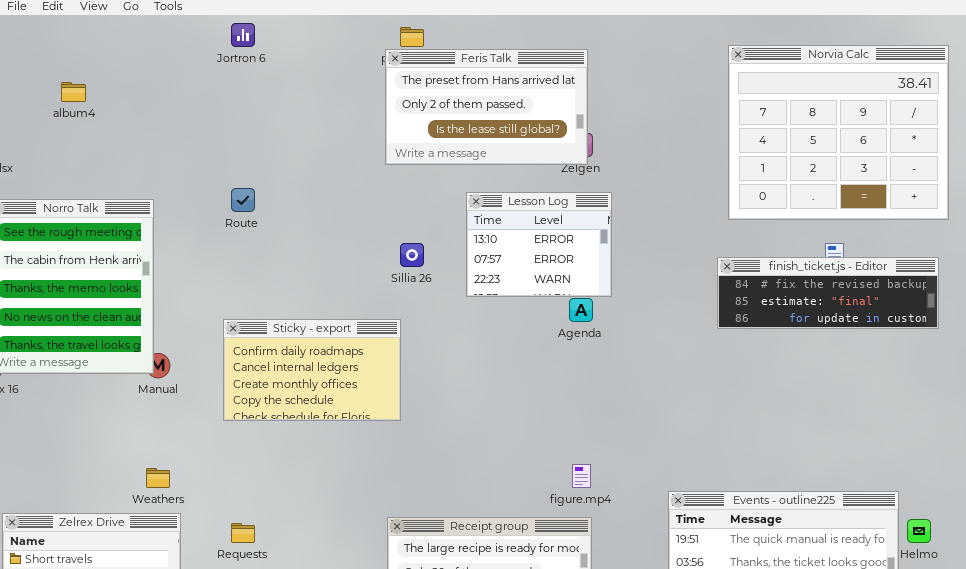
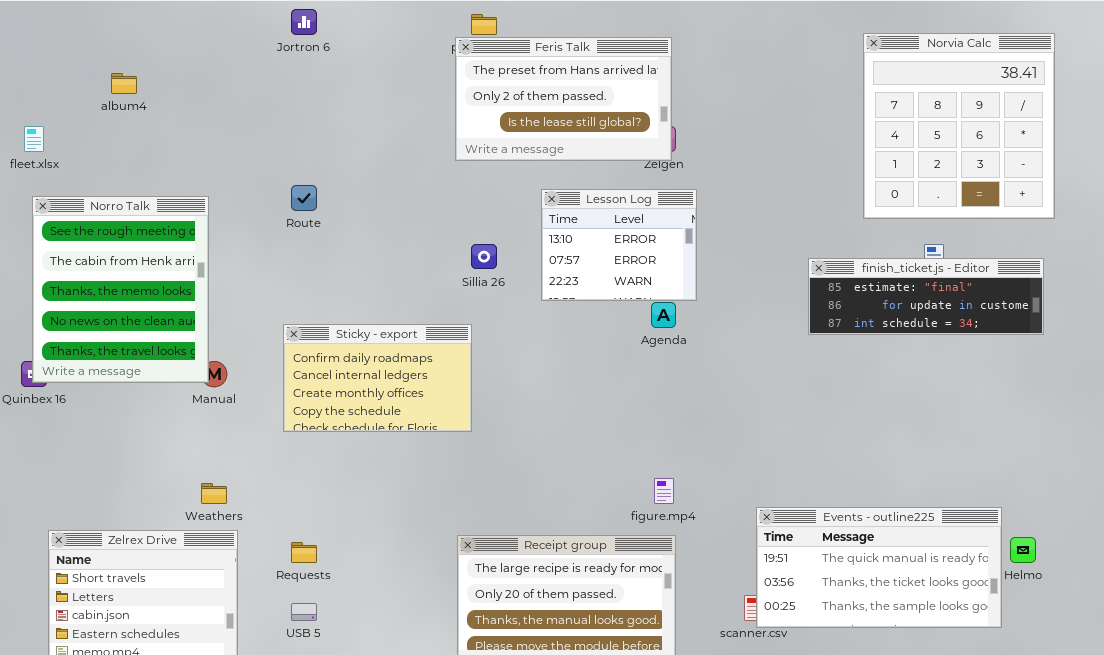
Norvia Calc: [728,45,949,220] -> [863,33,1055,219], resized
finish_ticket.js - Editor: [717,257,939,329] -> [808,258,1044,335], scrolled down 1 row

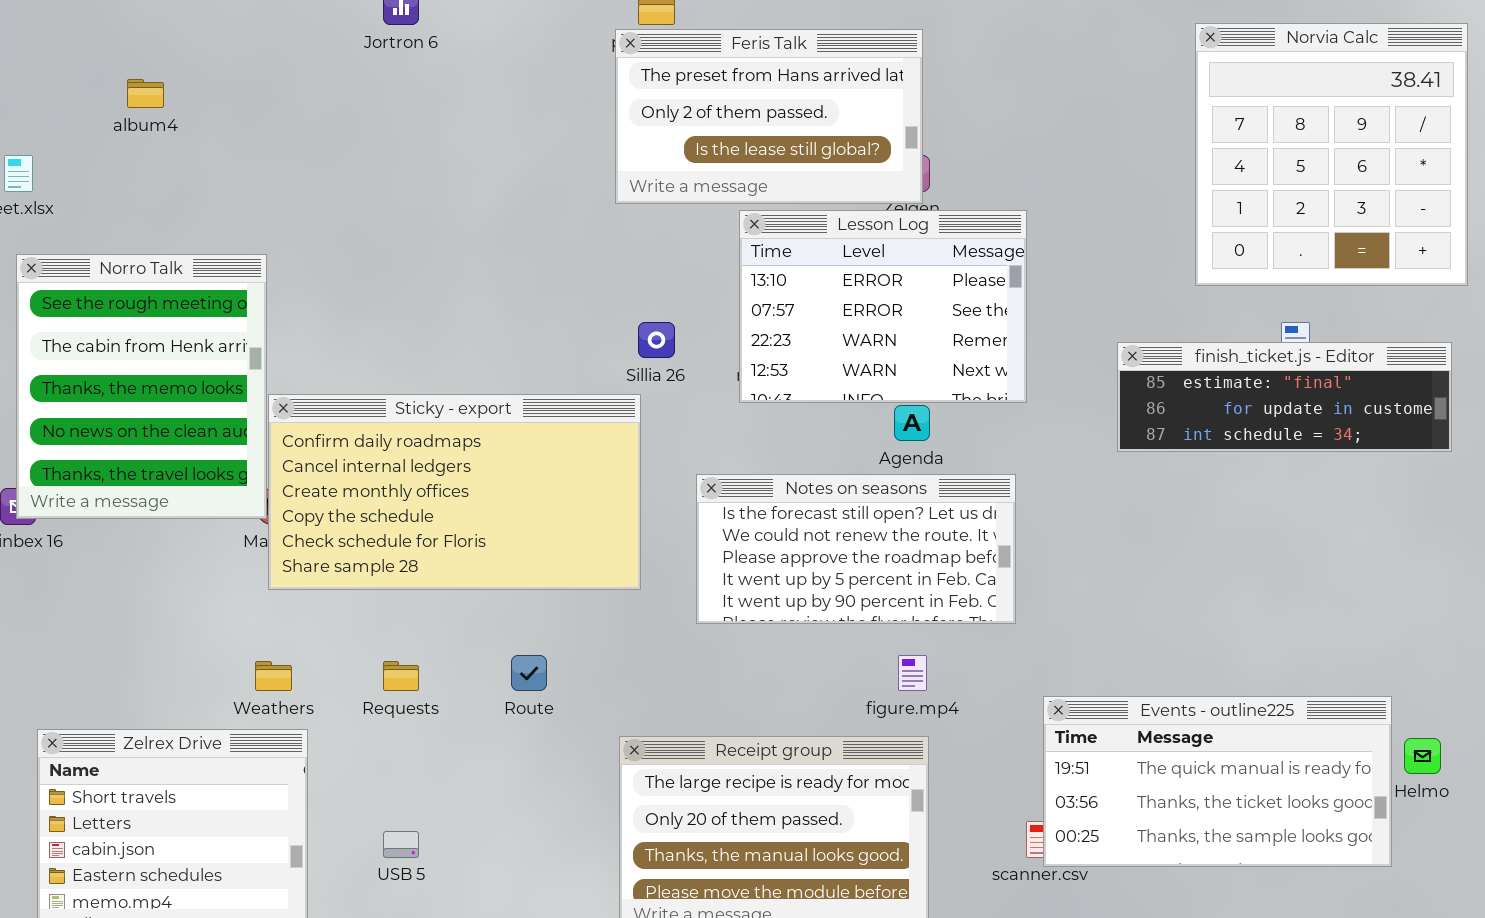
Route: [291,185,317,211] -> [511,655,547,691], moved
Lesson Log: [541,189,697,301] -> [739,210,1027,403], resized
Sticky - export: [283,324,472,432] -> [268,394,641,590], resized
Notes on seasons: none -> [696,474,1016,624], opened
Requests: [291,542,317,563] -> [383,661,419,691], moved

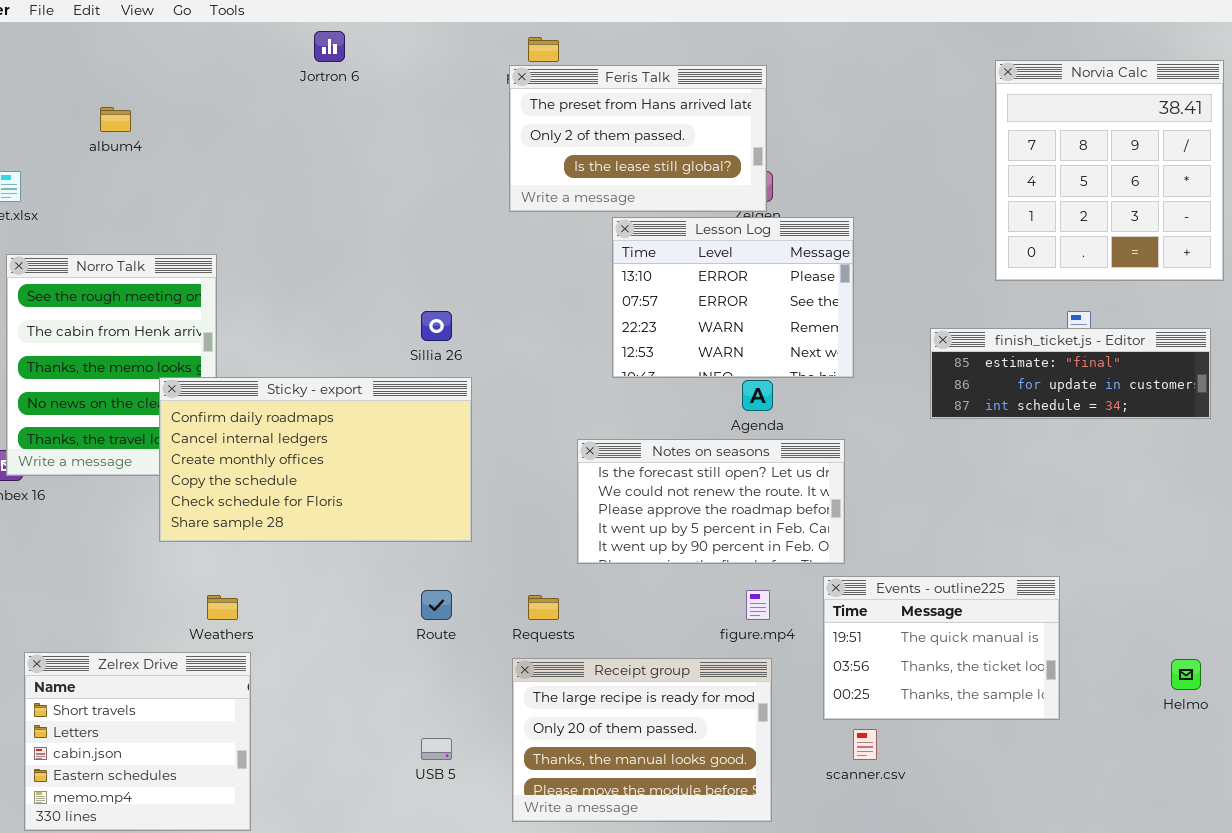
Sillia 26: [638,322,675,358] -> [421,311,452,341], moved
Sticky - export: [268,394,641,590] -> [159,377,472,542], moved
Requests: [383,661,419,691] -> [528,595,559,620], moved
Events - outline225: [1043,696,1392,867] -> [823,576,1060,720], moved, resized
USB 5: [383,831,419,858] -> [421,738,452,760], moved

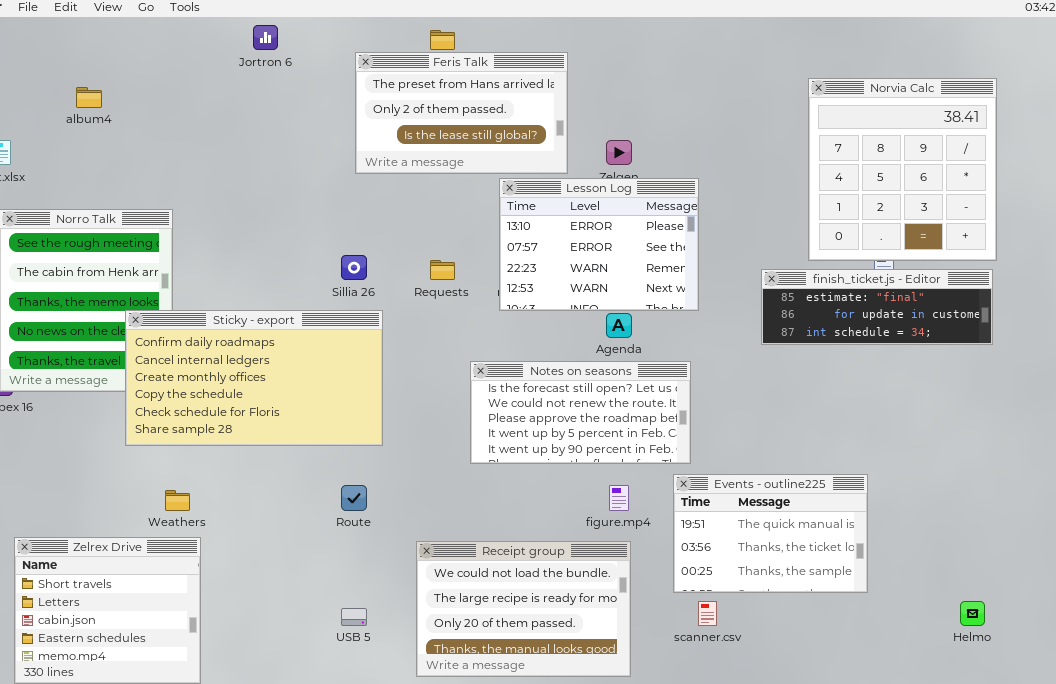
Norvia Calc: [995,60,1224,281] -> [808,78,997,261], moved
Feris Talk: [509,65,767,212] -> [355,52,568,174], moved
Requests: [528,595,559,620] -> [430,260,455,280], moved
Receipt group: [512,658,772,822] -> [416,541,631,677], scrolled up 1 row
Helmo: [1171,659,1201,690] -> [960,601,985,626], moved

